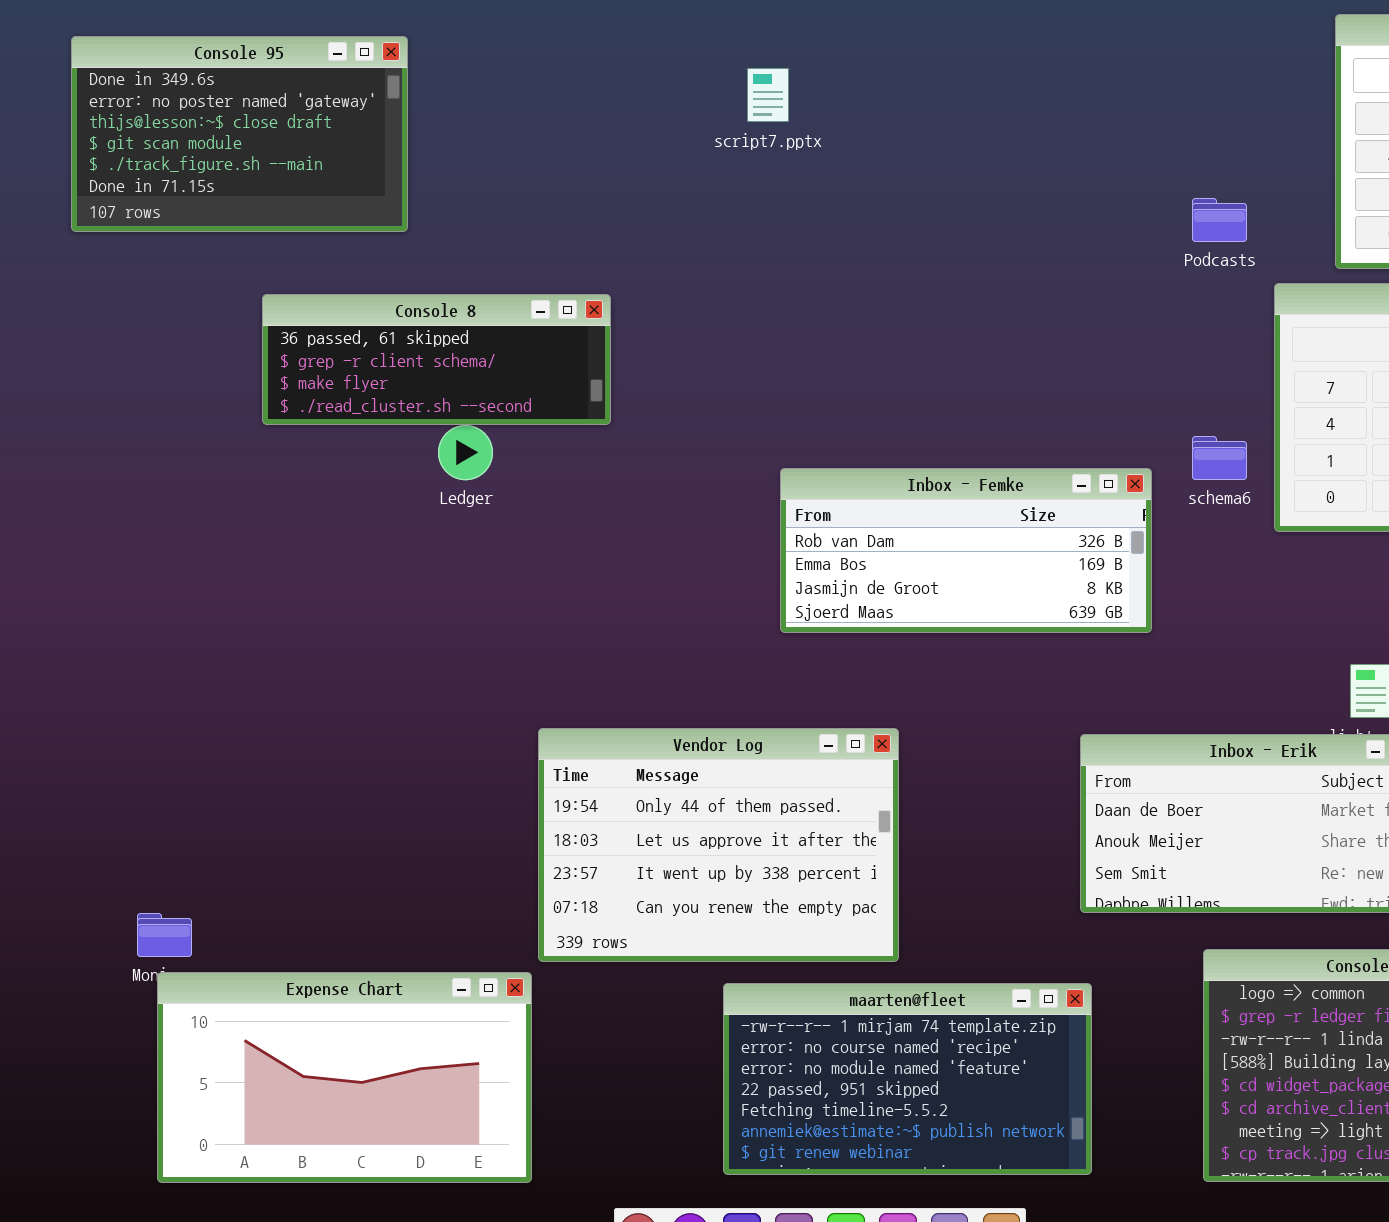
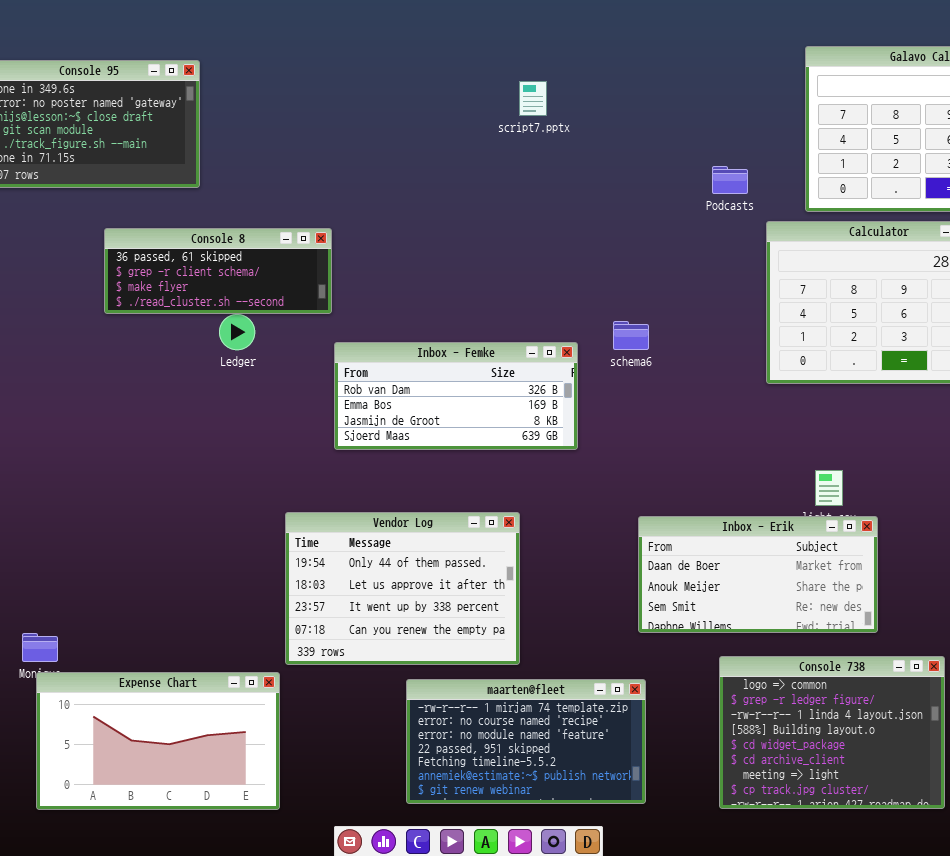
script7.pptx: [747,68,789,122] -> [519,81,547,116], moved
schema6: [1192,436,1247,480] -> [613,321,649,350], moved
Inbox - Femke: [780,468,1152,633] -> [334,342,578,450], moved

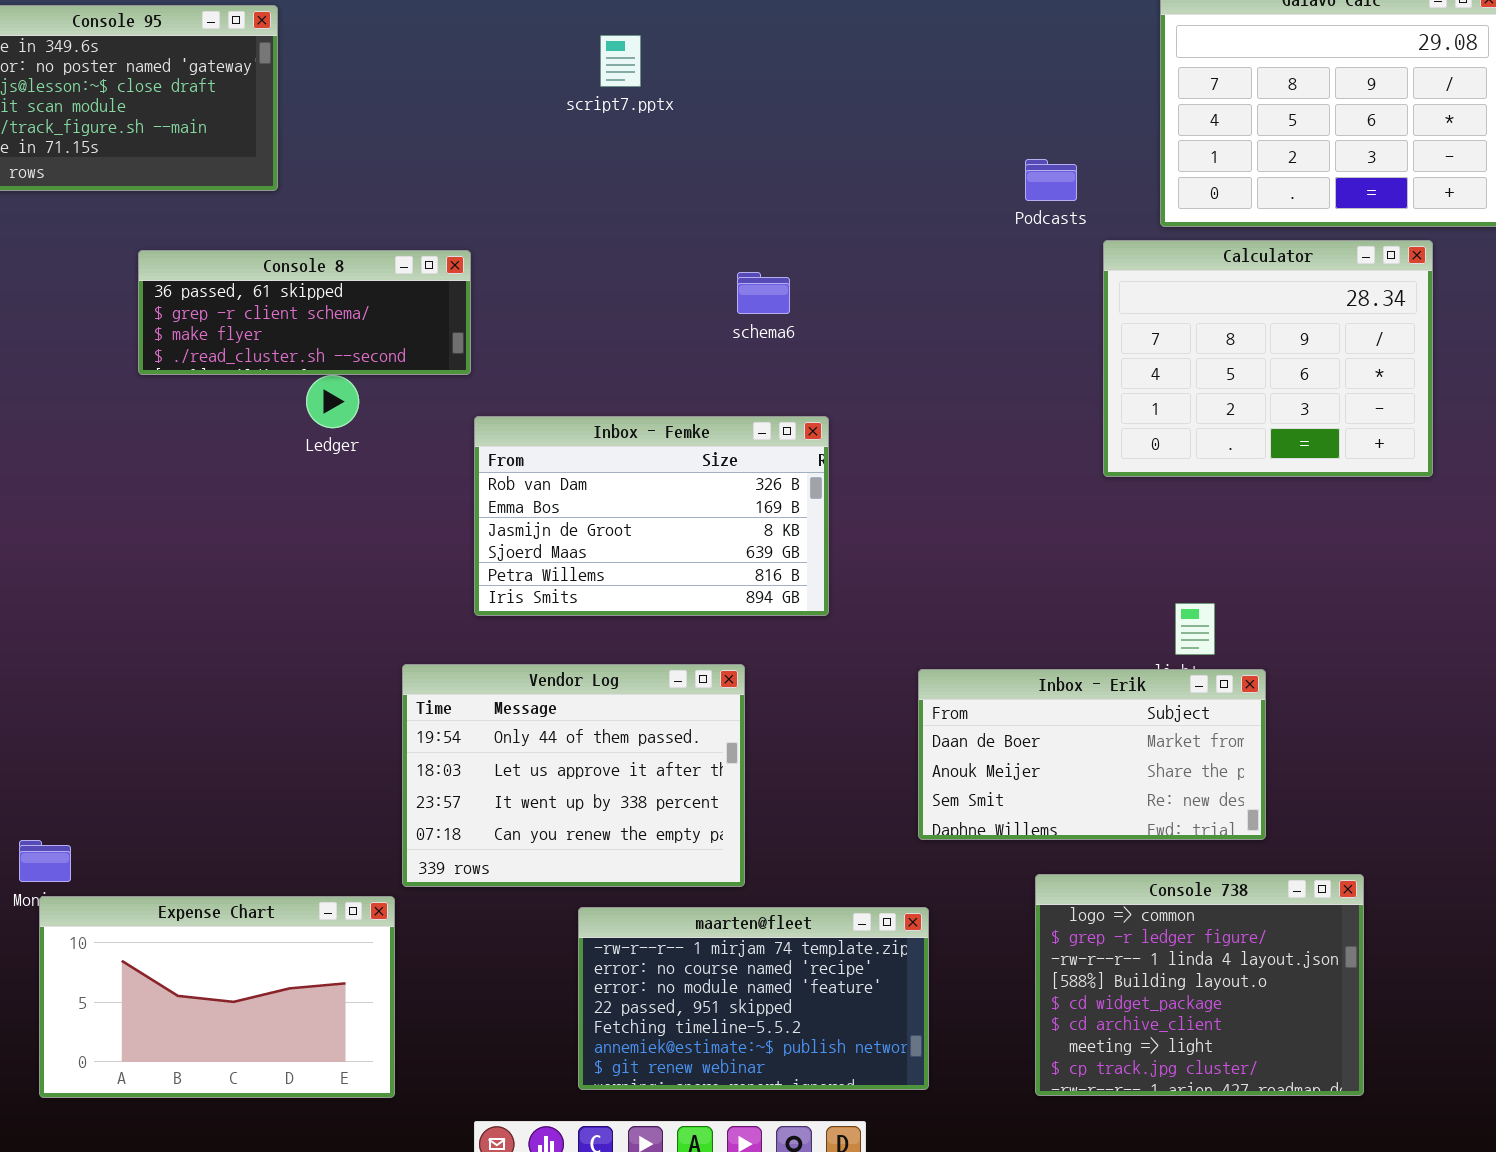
script7.pptx: [519,81,547,116] -> [600,35,641,87], moved
schema6: [613,321,649,350] -> [737,272,790,314], moved
Inbox - Femke: [334,342,578,450] -> [474,416,829,616], resized

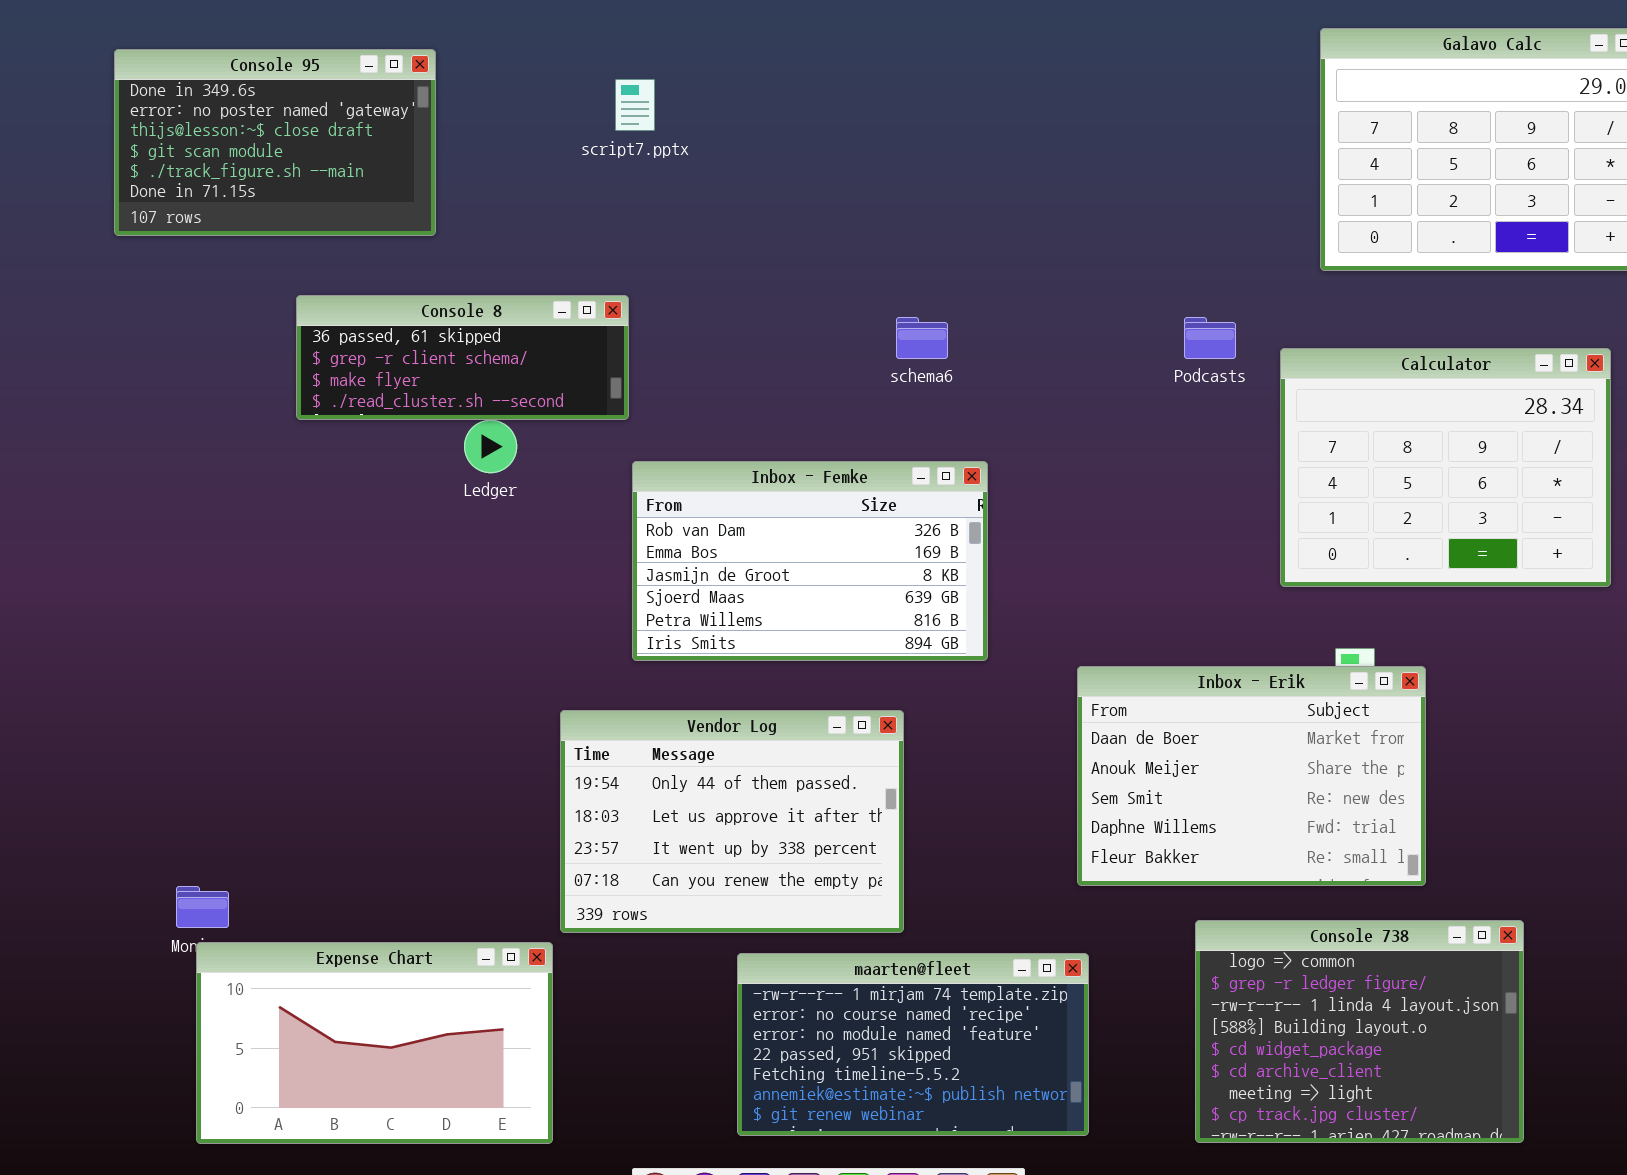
script7.pptx: [600,35,641,87] -> [615,79,655,131], moved
Podcasts: [1025,159,1077,201] -> [1184,317,1236,359], moved
Calculator: [1103,240,1433,477] -> [1280,348,1611,587], moved
Inbox - Erik: [918,669,1266,840] -> [1077,666,1426,886], resized

